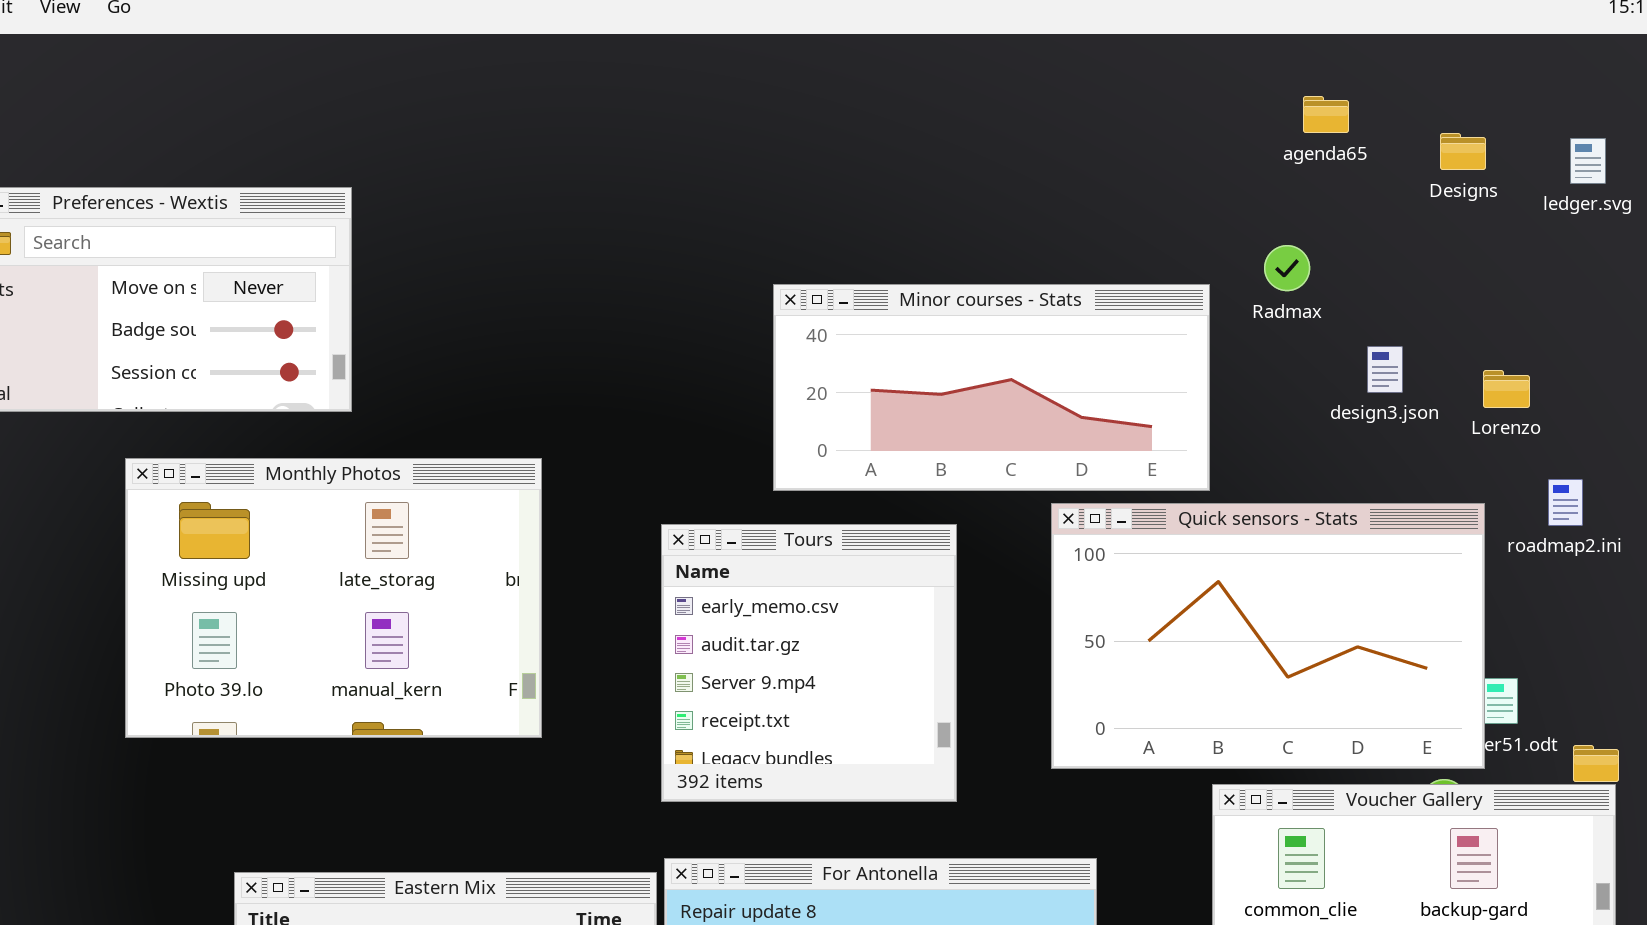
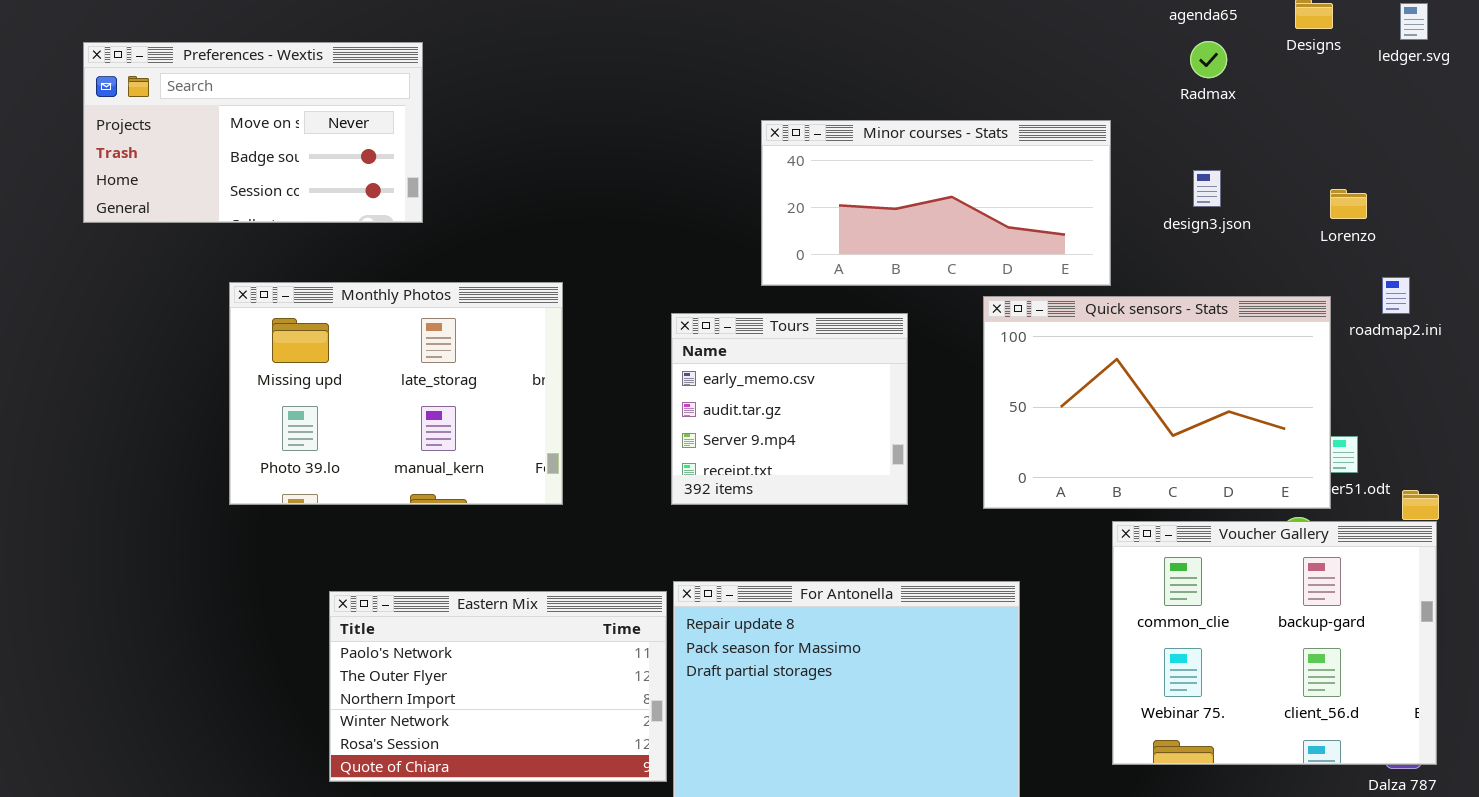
Radmax: [1264,245,1310,291] -> [1190,41,1227,78], moved
design3.json: [1367,346,1403,393] -> [1193,170,1221,207], moved
Monthly Photos: [125,458,542,738] -> [229,282,563,505], moved
Tours: [661,524,957,802] -> [671,313,908,505], resized

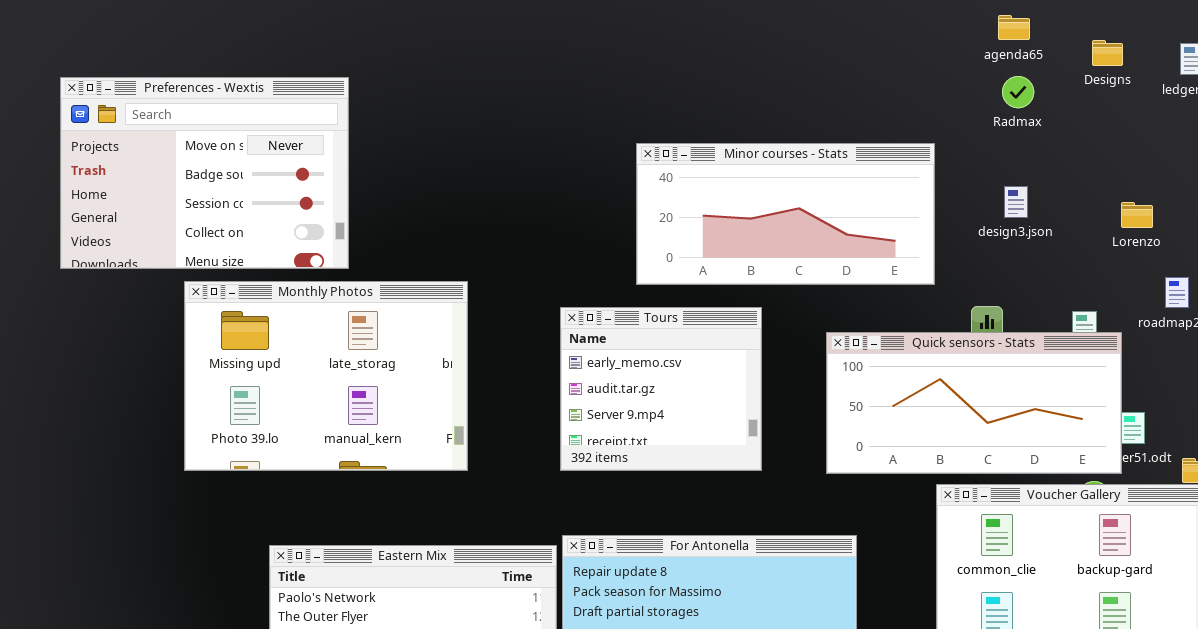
Preferences - Wextis: [83,42,423,223] -> [60,77,349,269], resized
Quick sensors - Stats: [983,296,1331,509] -> [826,332,1122,474], resized

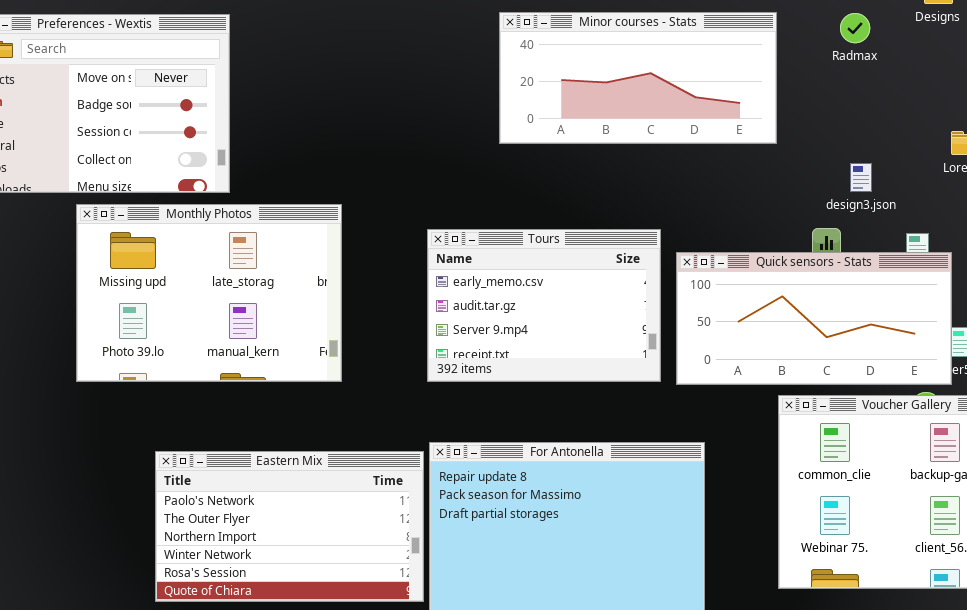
Minor courses - Stats: [636,143,935,285] -> [499,12,777,144], moved
design3.json: [1004,186,1028,218] -> [850,163,872,192], moved
Tours: [560,307,762,471] -> [427,229,661,382], resized

